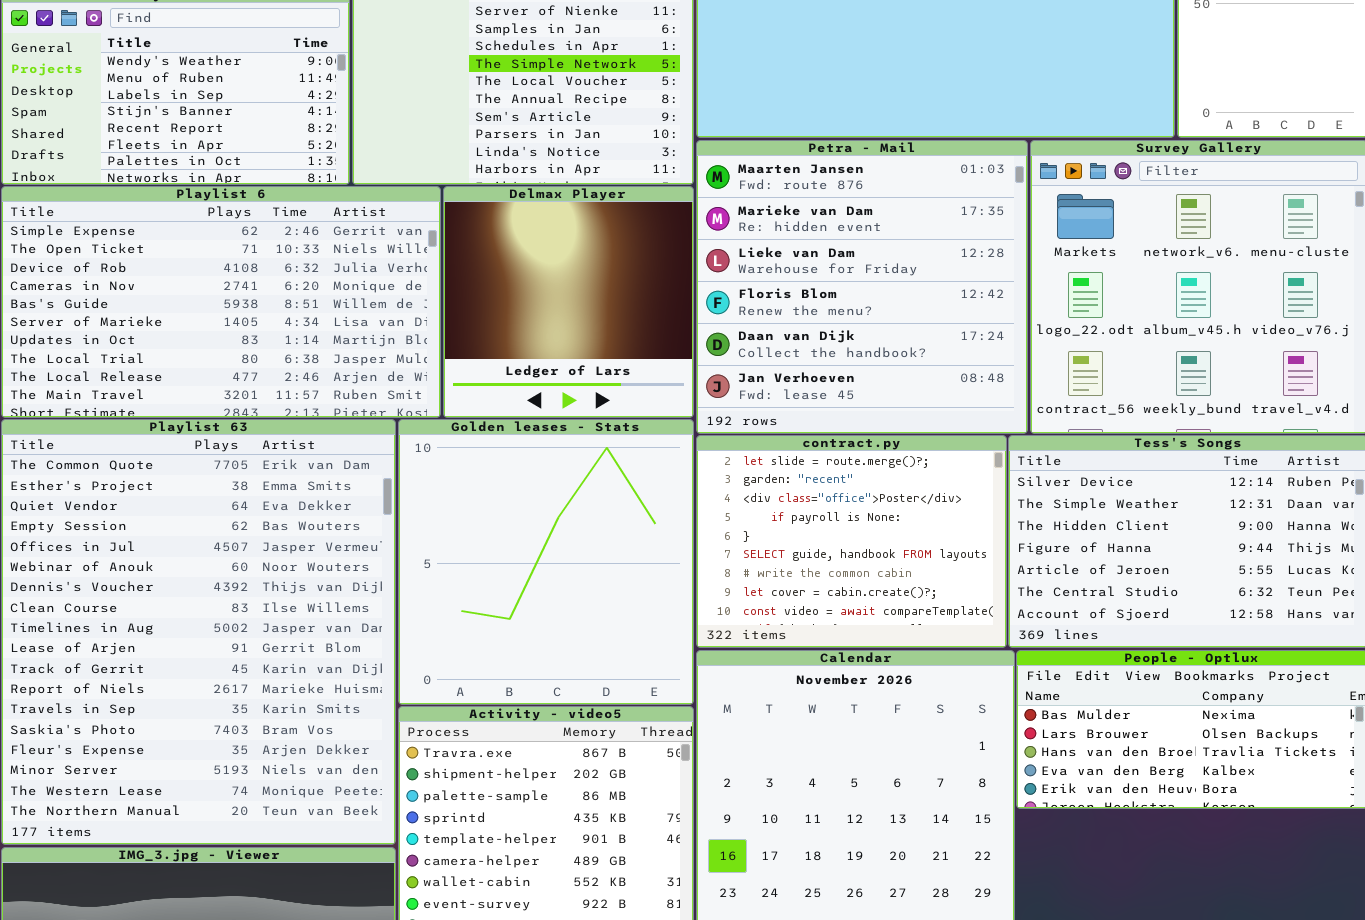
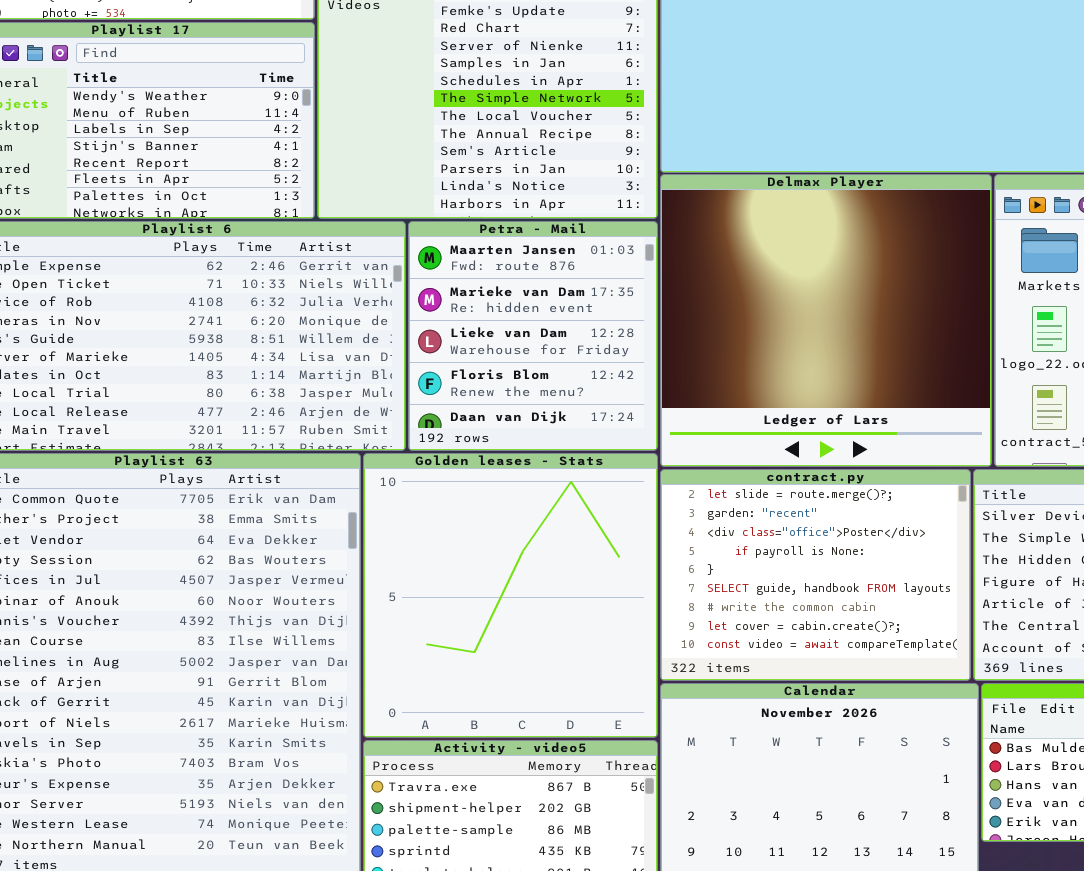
Petra - Mail: [696,140,1028,434] -> [408,221,658,451], moved, resized
Delmax Player: [443,186,694,418] -> [660,174,992,467], moved, resized

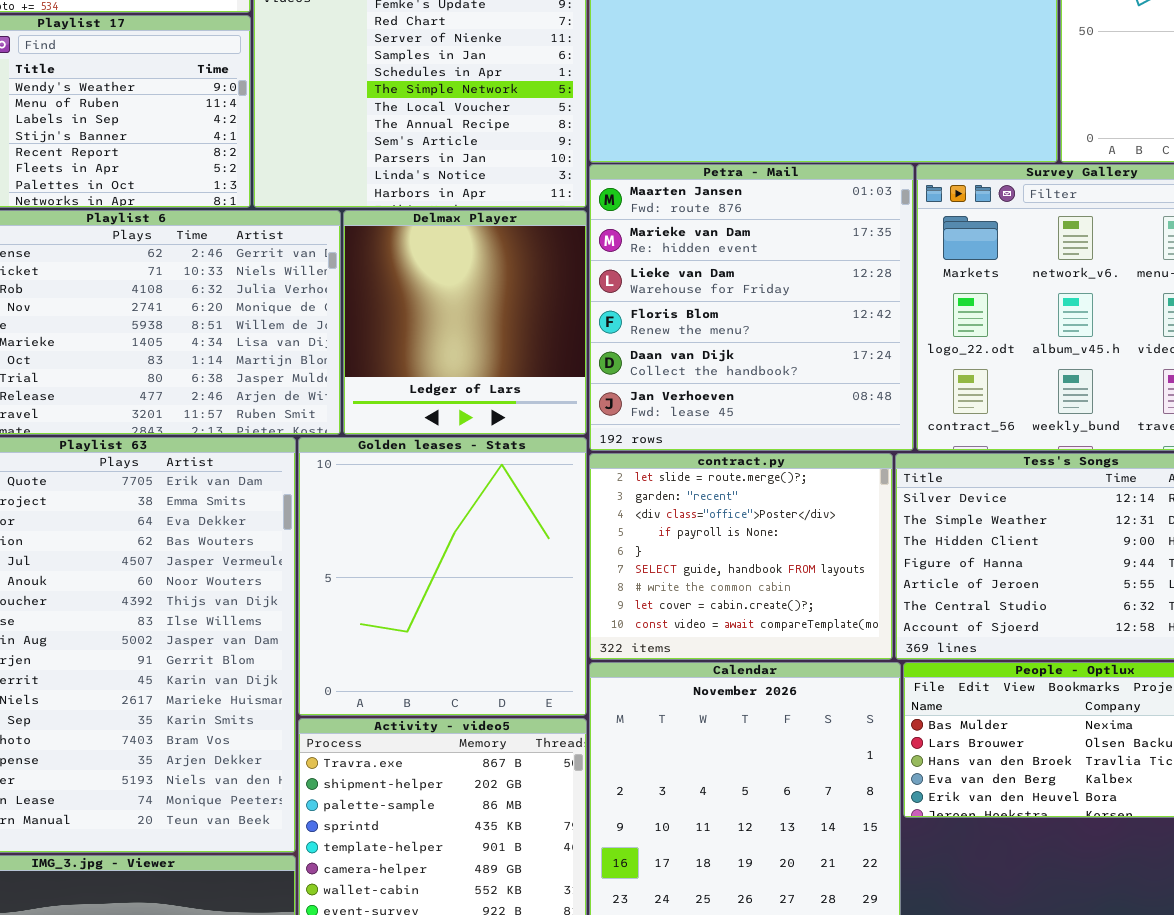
Delmax Player: [660,174,992,467] -> [343,210,587,435], moved, resized
Petra - Mail: [408,221,658,451] -> [589,164,914,451], moved, resized

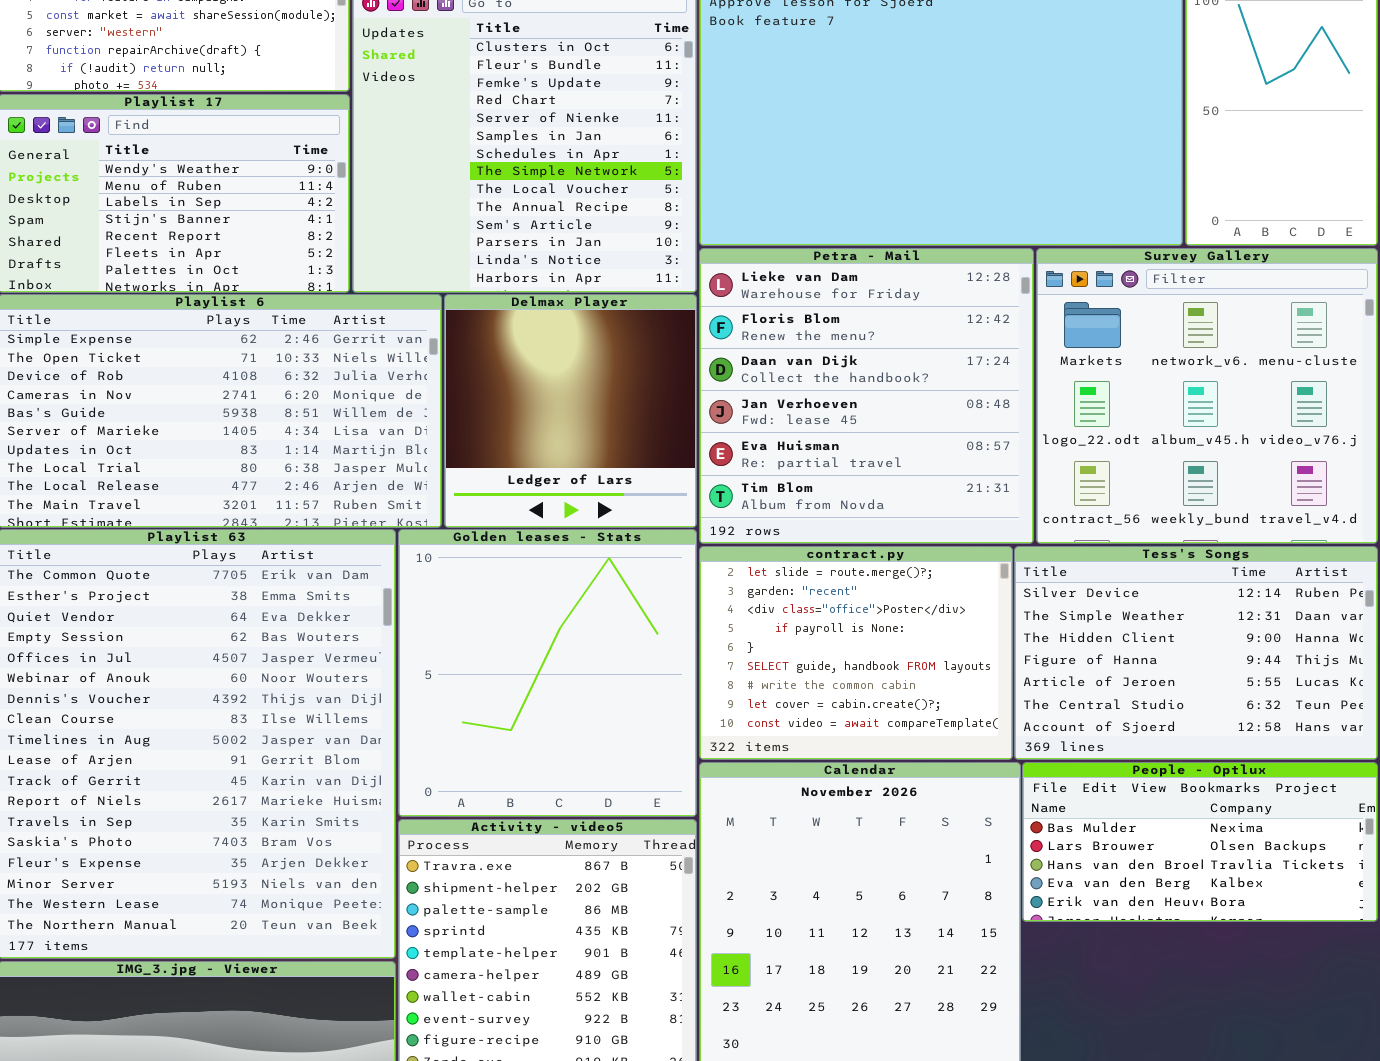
Petra - Mail: [589,164,914,451] -> [699,248,1034,544], scrolled down 2 rows

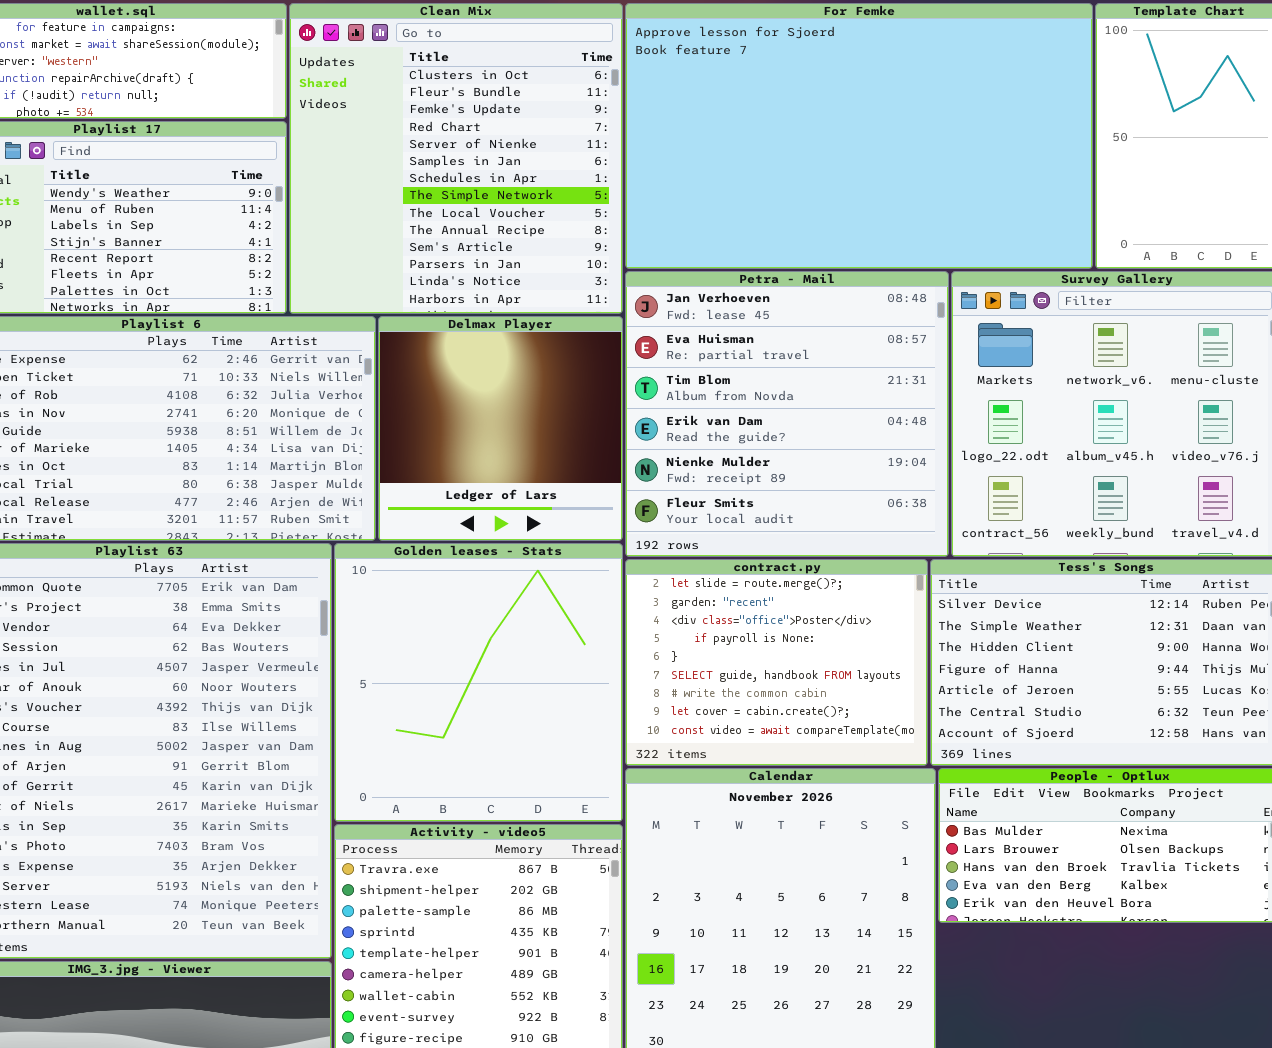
Petra - Mail: [699,248,1034,544] -> [625,271,949,557], scrolled down 3 rows

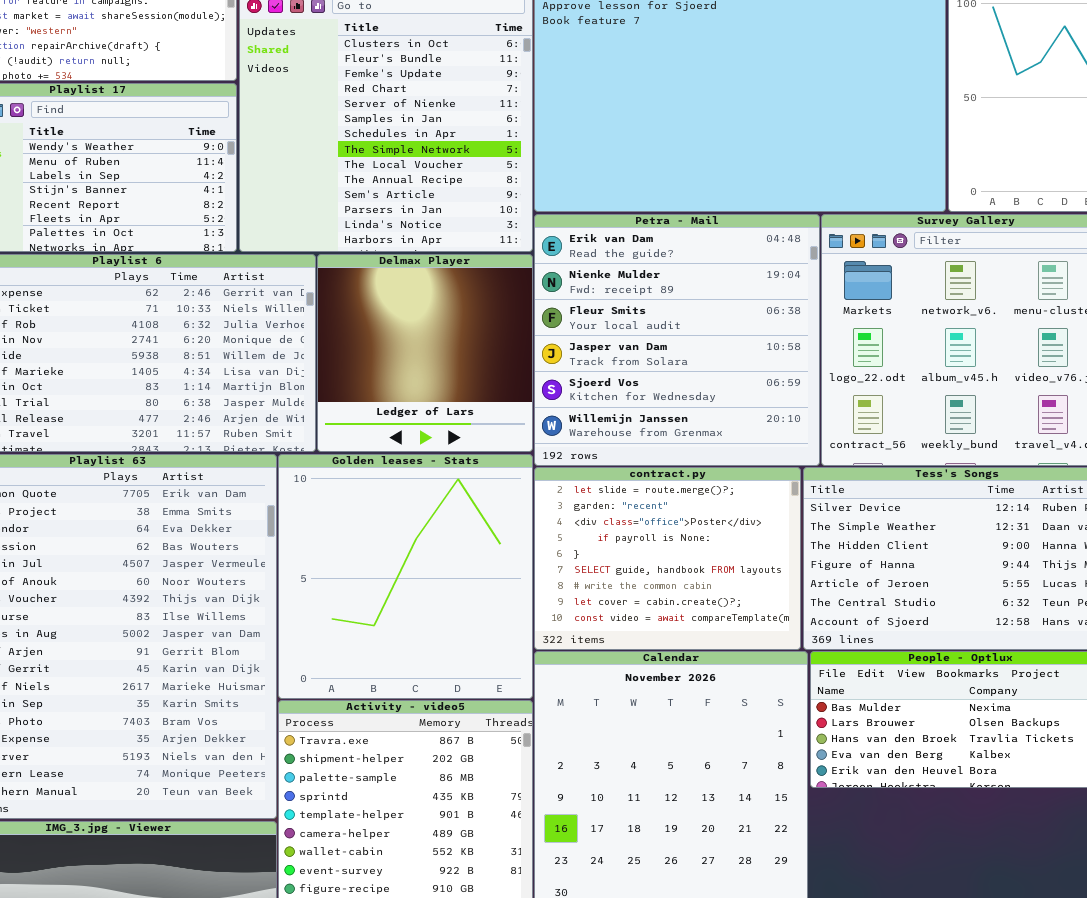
Petra - Mail: [625,271,949,557] -> [534,214,820,466], scrolled down 3 rows

